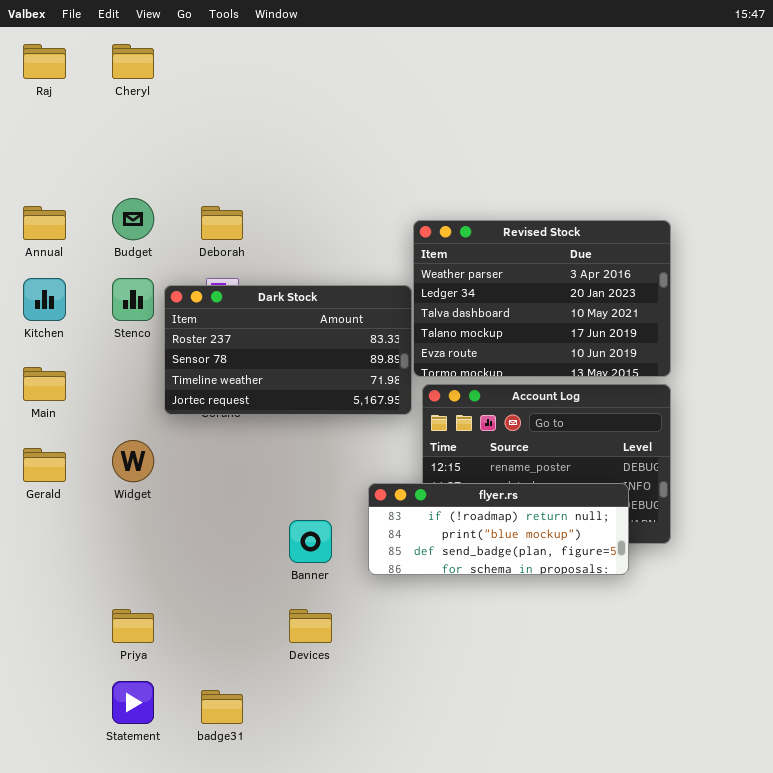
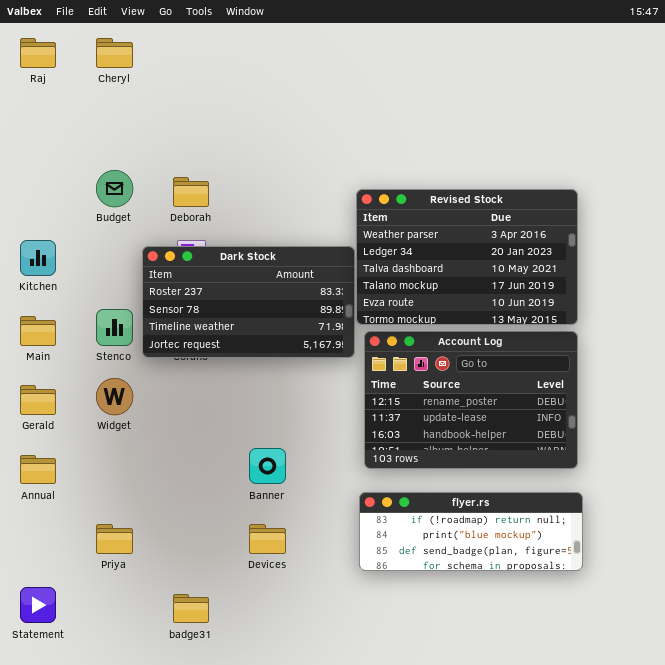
Annual: [23,206,66,240] -> [20,455,56,484], moved
Stenco: [112,278,154,321] -> [96,309,133,346], moved
flyer.rs: [368,483,629,575] -> [359,492,583,571], moved
Statement: [112,681,154,724] -> [20,587,56,623], moved

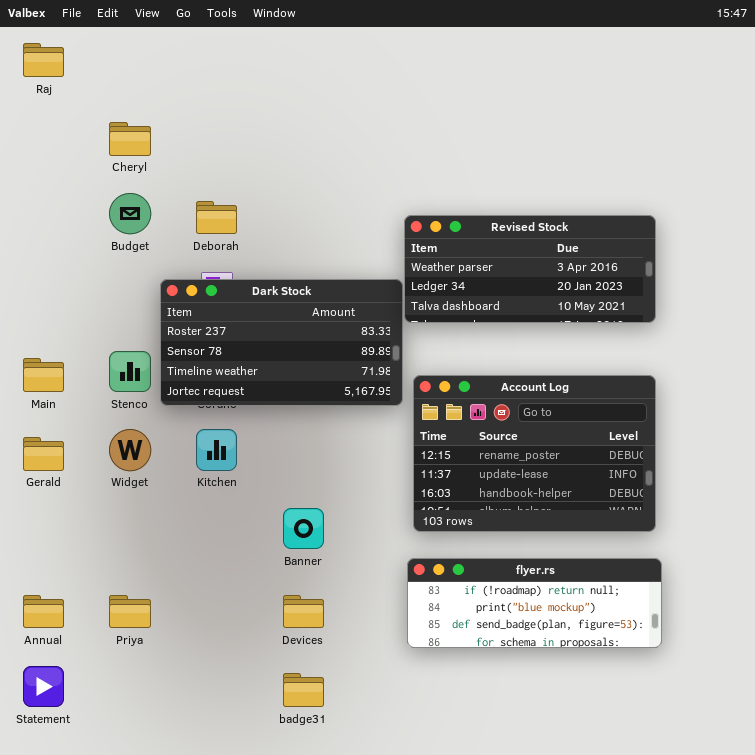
Cheryl: [96,38,133,68] -> [109,122,151,156], moved
Revised Stock: [356,189,578,325] -> [404,215,656,323], resized
Kitchen: [20,240,56,276] -> [196,429,237,471], moved
Annual: [20,455,56,484] -> [23,595,64,628], moved
badge31: [173,594,209,623] -> [283,673,324,707], moved

